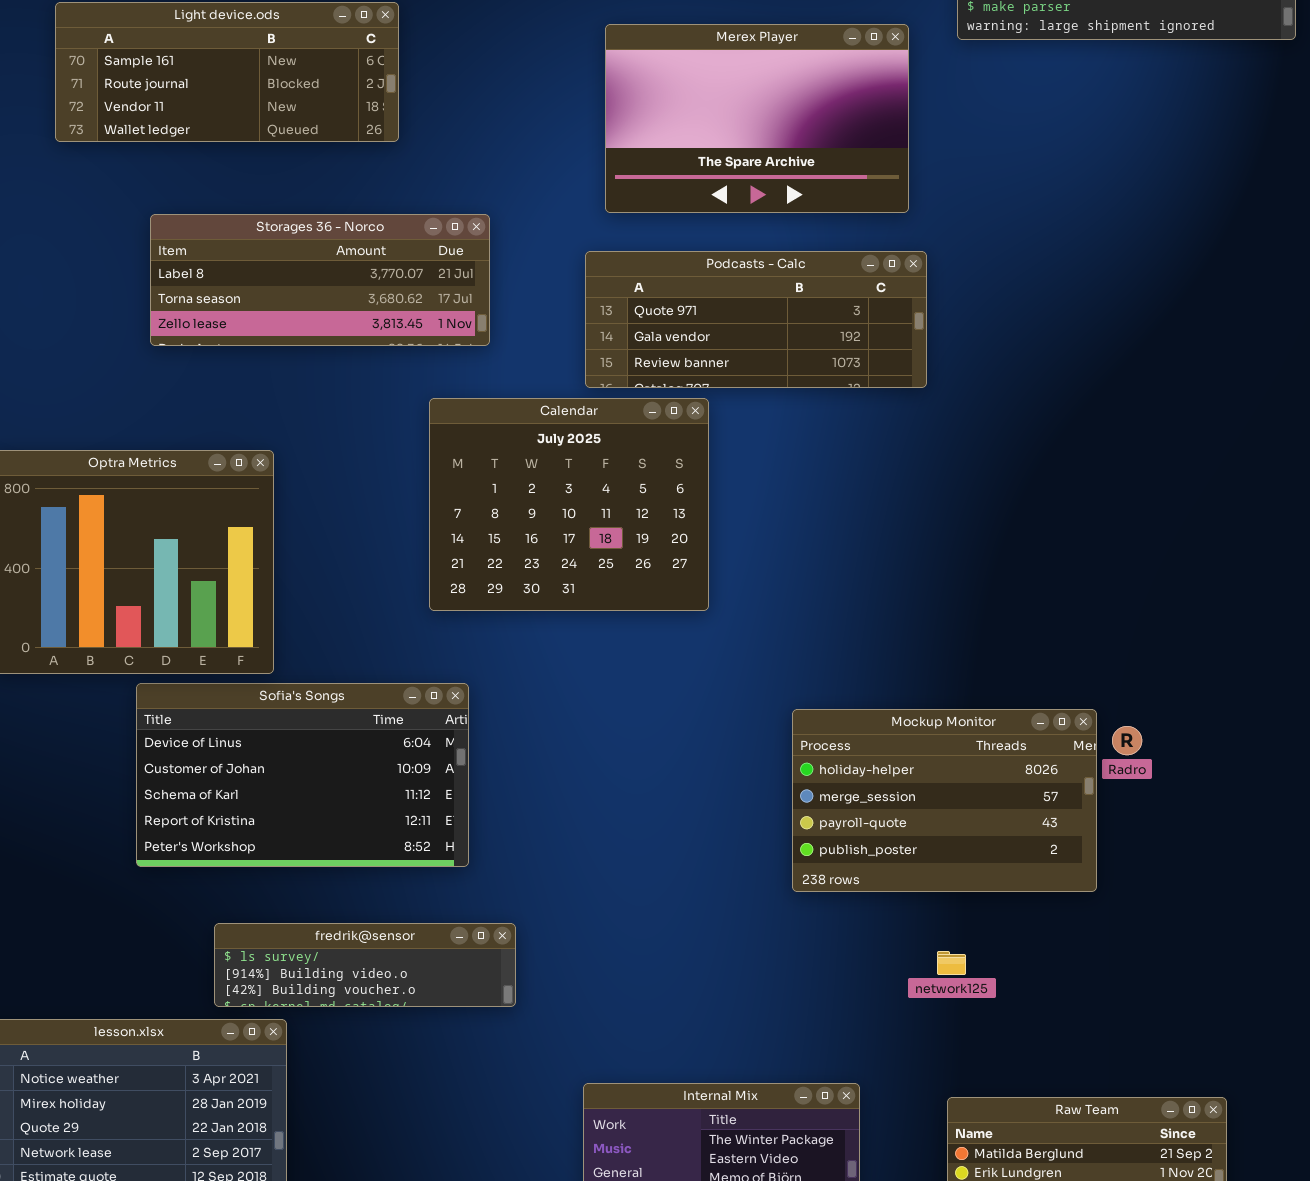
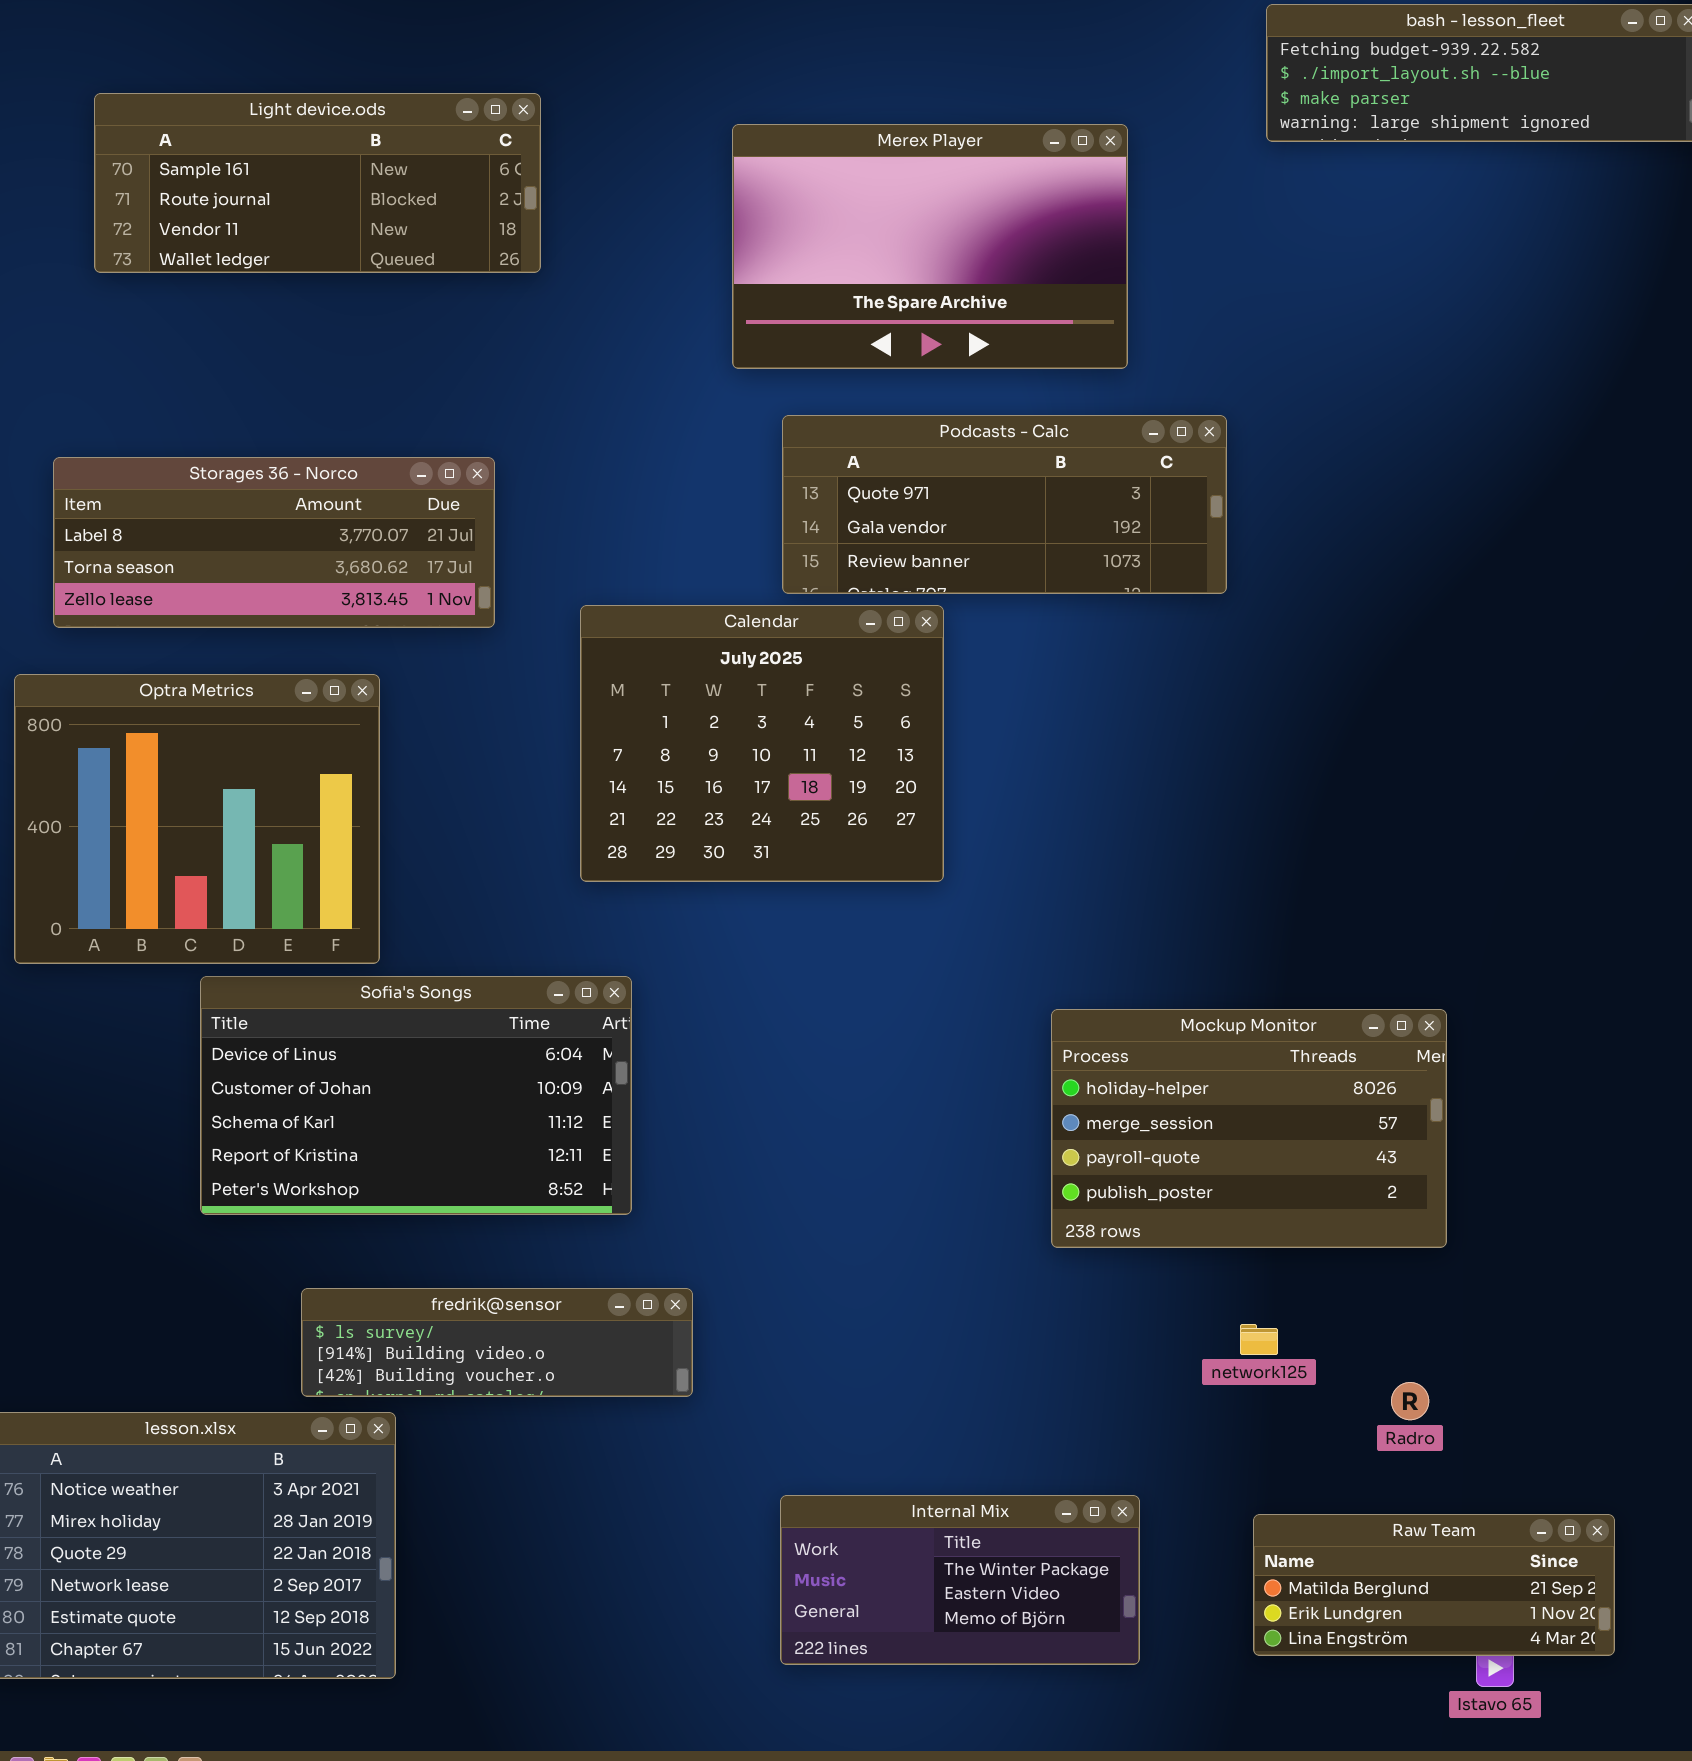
Merex Player: [605,24,909,213] -> [732,124,1128,369], moved
Storages 36 - Norco: [150,214,490,346] -> [53,457,495,628], moved
Radro: [1112,726,1142,755] -> [1391,1382,1429,1420], moved

